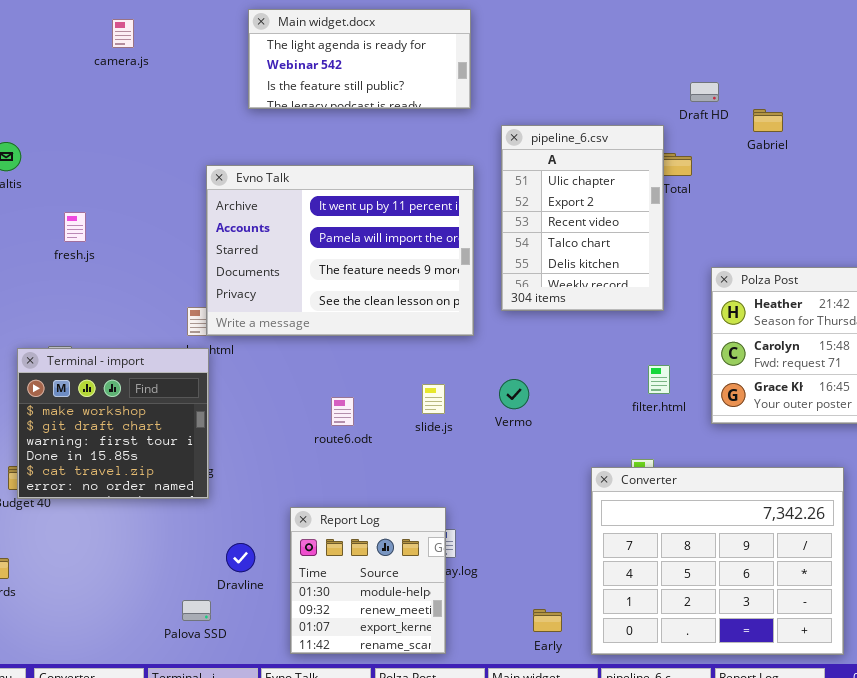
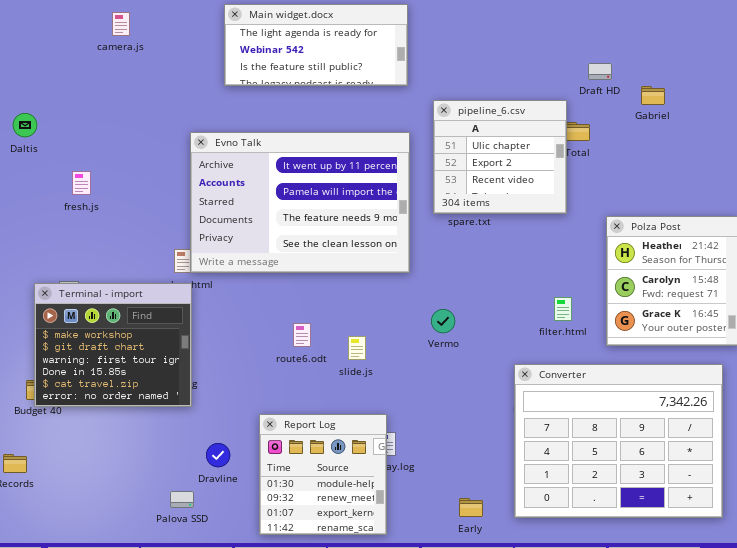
pipeline_6.csv: [501,125,664,311] -> [433,100,567,214], resized
slide.js: [422,384,445,414] -> [348,336,366,360], moved
Converter: [591,467,844,655] -> [514,364,723,518], moved

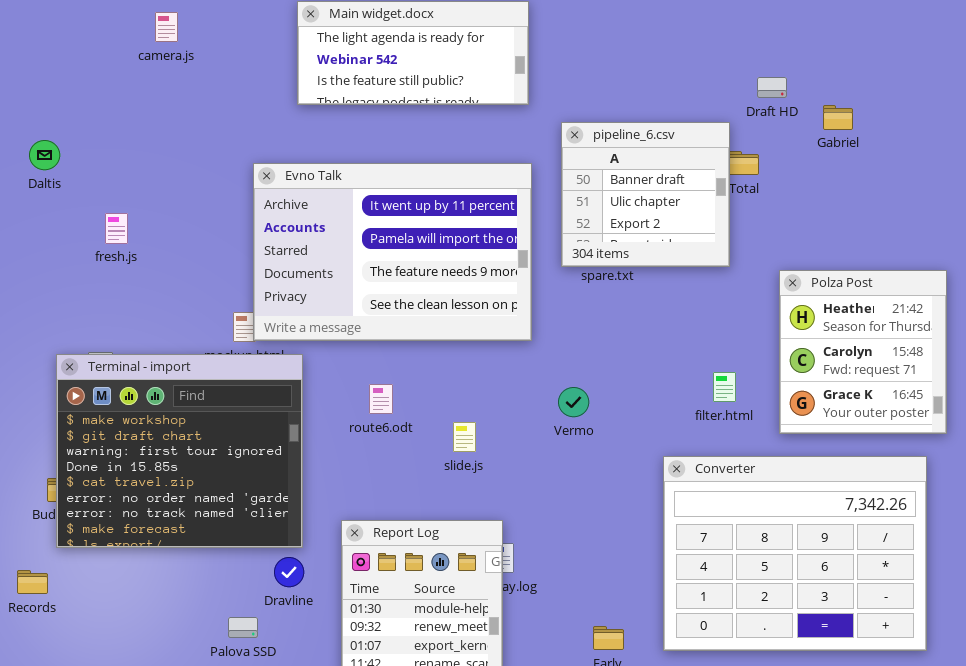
pipeline_6.csv: [433,100,567,214] -> [561,122,730,267], scrolled up 1 row
Terminal - import: [34,283,192,407] -> [56,354,303,548], resized
route6.odt: [293,323,311,347] -> [369,384,393,414], moved

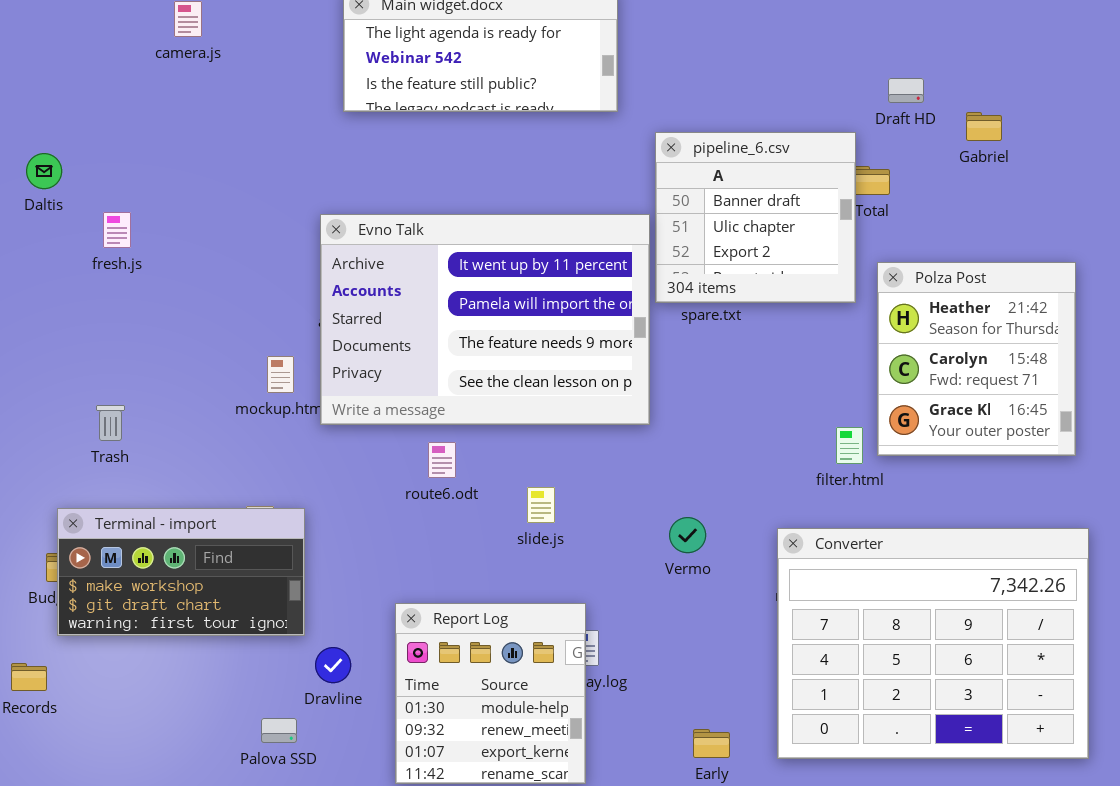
Evno Talk: [253,163,532,341] -> [320,214,650,425], moved
fresh.js: [105,213,128,244] -> [103,212,131,248], moved
Polza Post: [779,270,947,434] -> [877,262,1076,456], moved
Terminal - import: [56,354,303,548] -> [57,508,305,636], resized
Vermo: [558,387,589,417] -> [669,517,706,553], moved

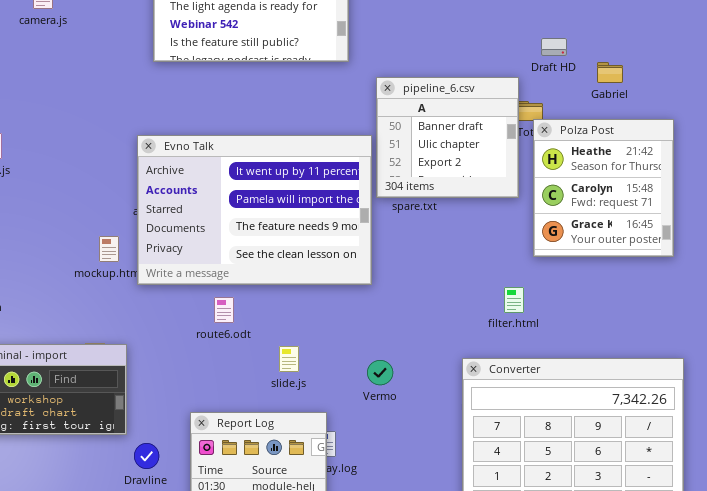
Polza Post: [877,262,1076,456] -> [533,119,674,257], moved
slide.js: [527,487,555,523] -> [279,346,299,372], moved
Vermo: [669,517,706,553] -> [367,360,393,385], moved

